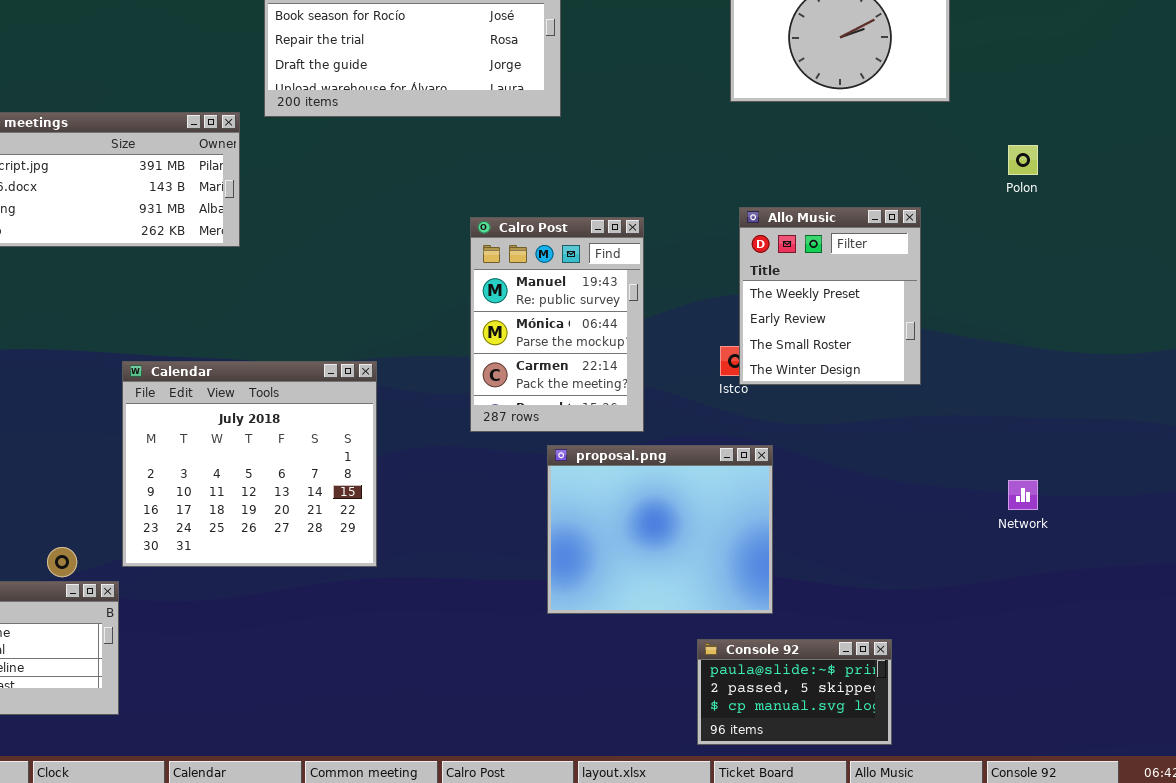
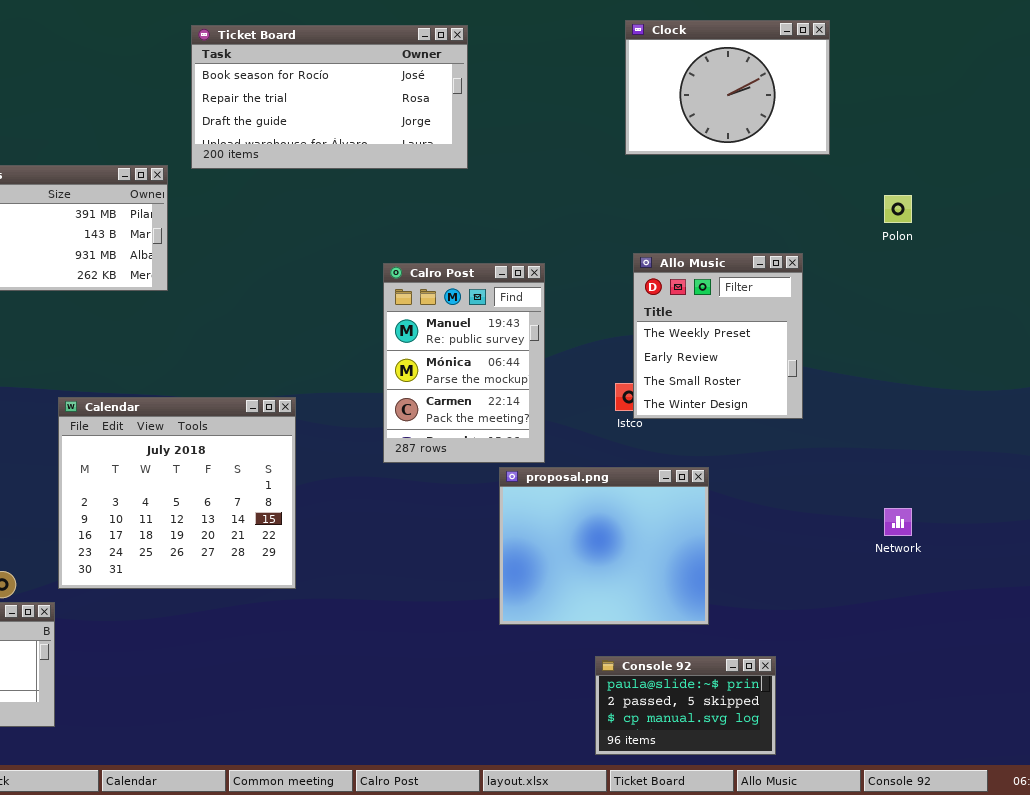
proposal.png: [547,445,773,614] -> [499,467,709,625], moved

